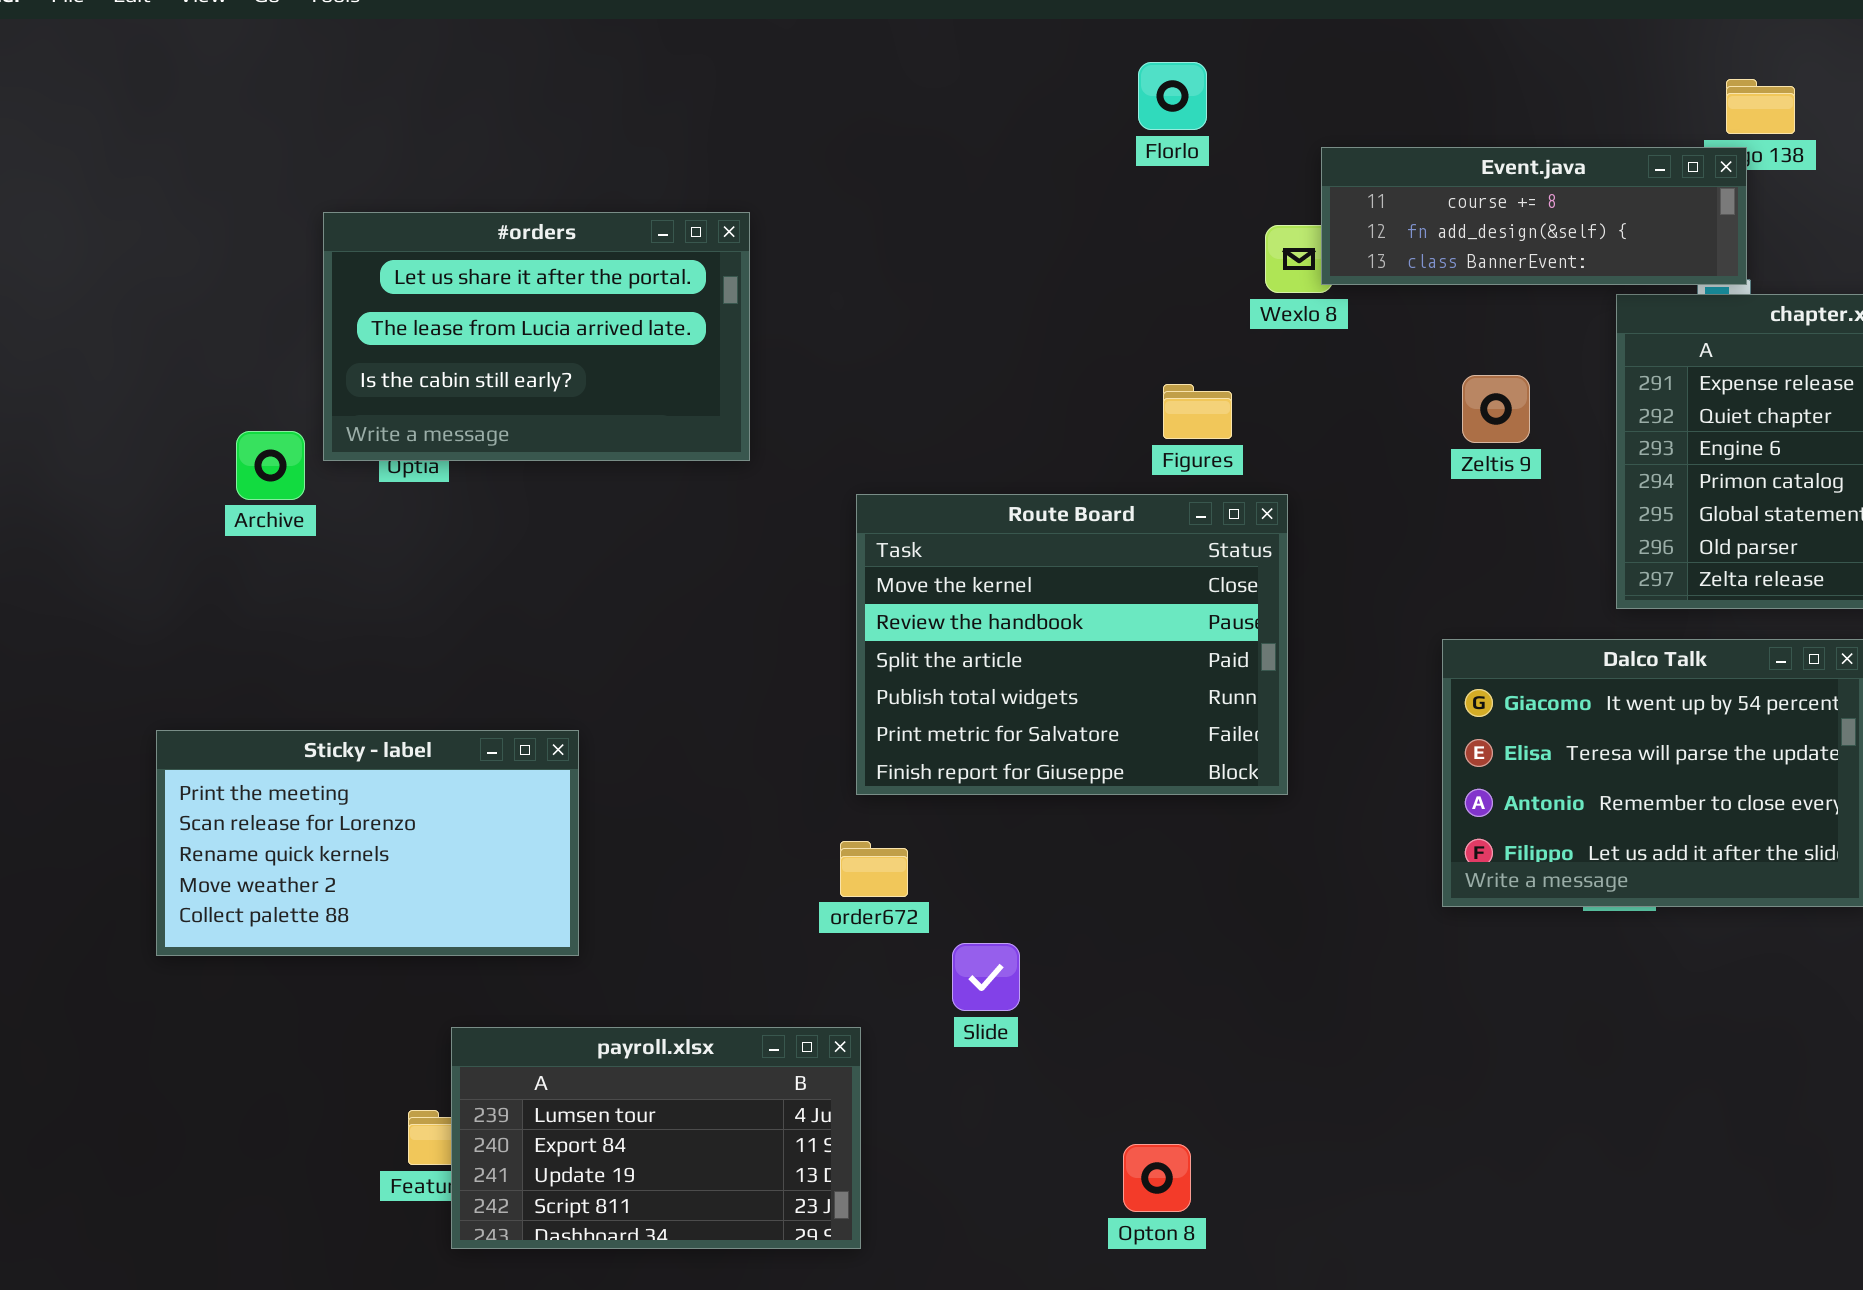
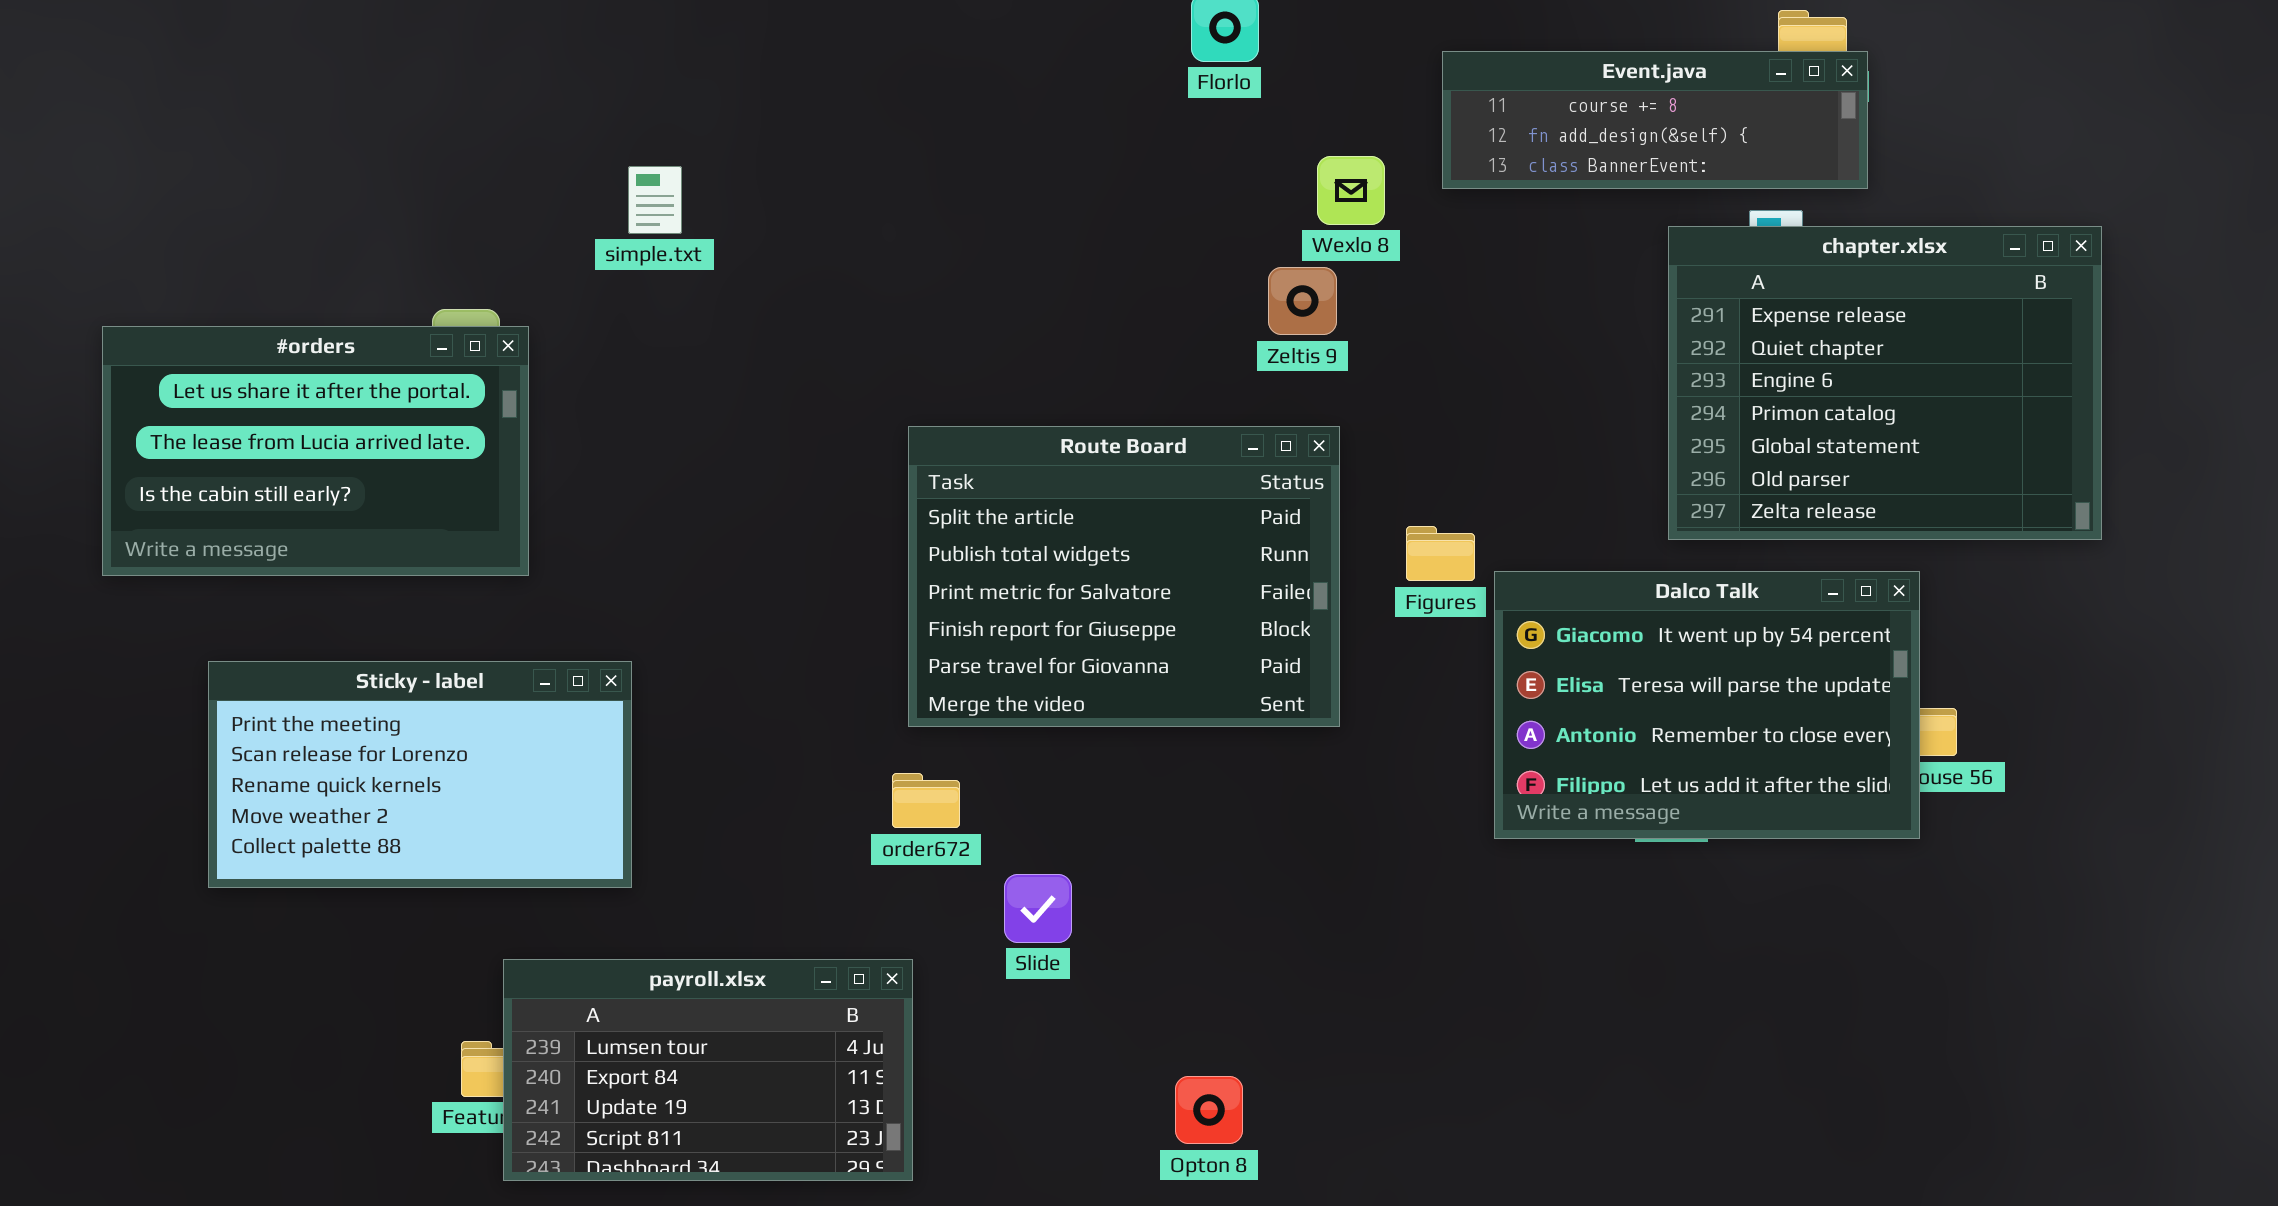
Event.java: [1321,147,1747,285] -> [1442,51,1868,189], moved
#orders: [323,212,750,461] -> [102,326,529,576], moved
Zeltis 9: [1462,375,1530,443] -> [1268,267,1337,335], moved
Figures: [1163,384,1232,439] -> [1406,526,1475,581], moved
Route Board: [856,494,1288,795] -> [908,426,1340,727], scrolled down 2 rows

